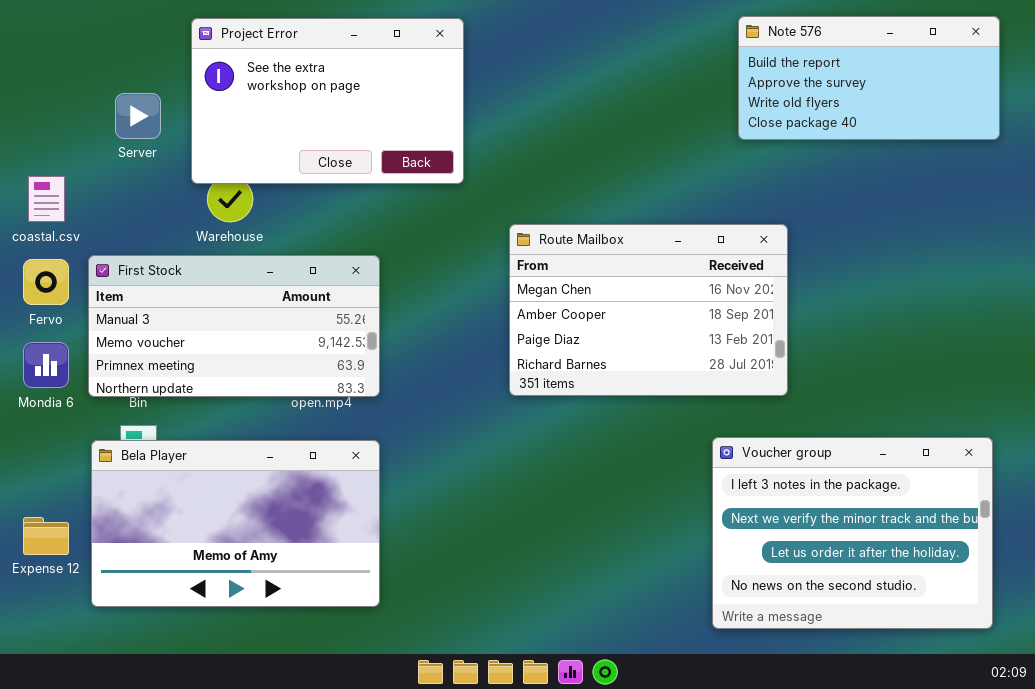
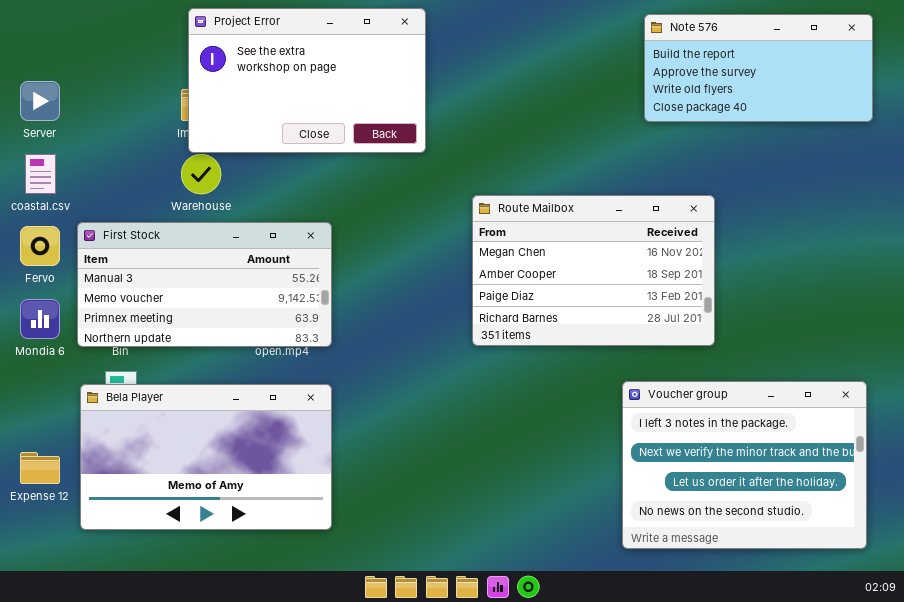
Project Error: [191,18,464,184] -> [188,8,426,153], moved
Server: [115,93,161,139] -> [20,81,60,121], moved
Route Mailbox: [509,224,788,396] -> [472,195,715,346], moved

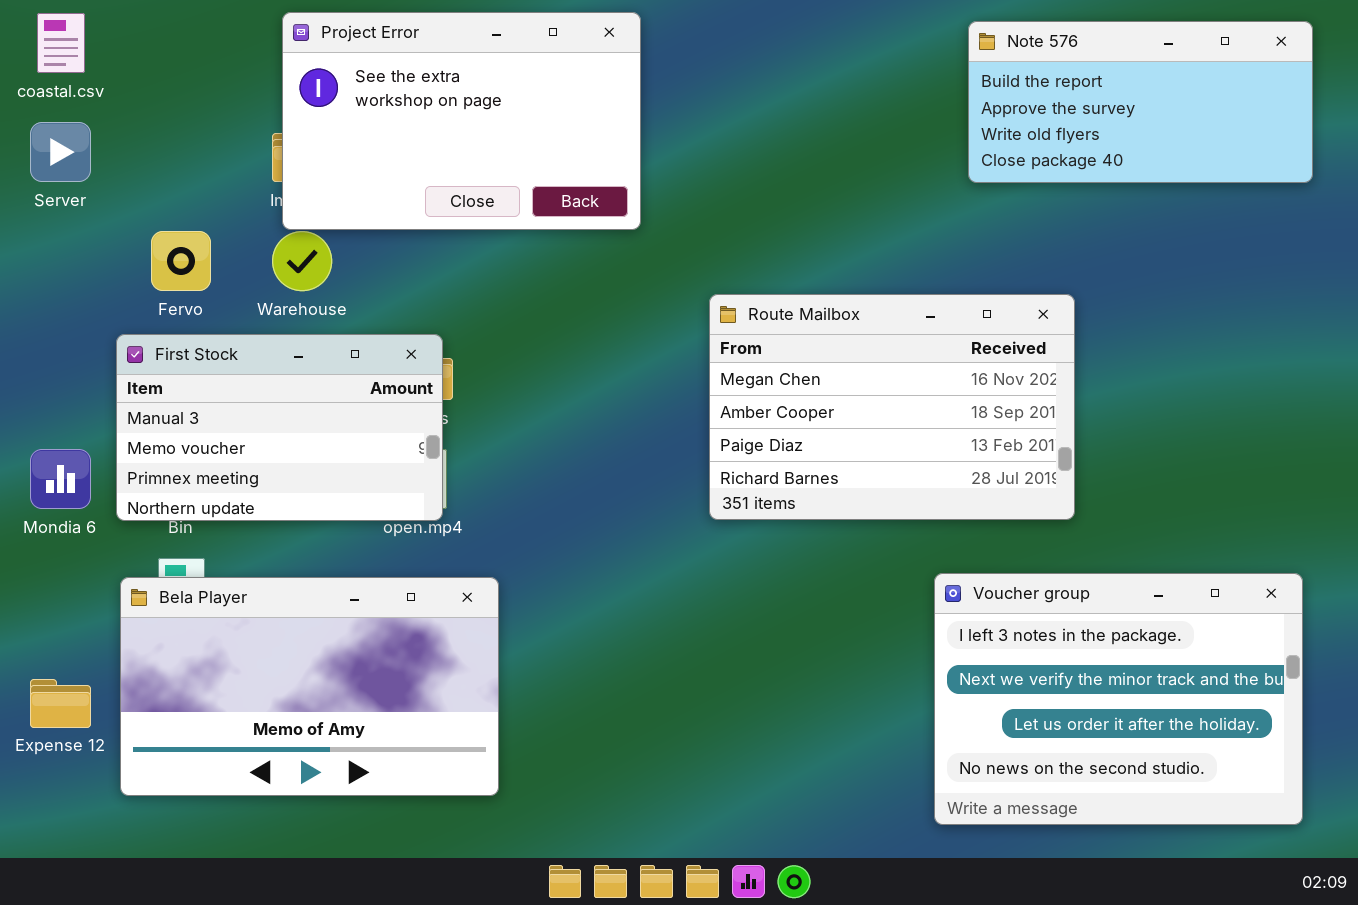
coastal.csv: [25,154,56,194] -> [37,13,85,73], moved
First Stock: [77,222,332,347] -> [116,334,443,521], resized
Fervo: [20,226,60,266] -> [151,231,211,291], moved

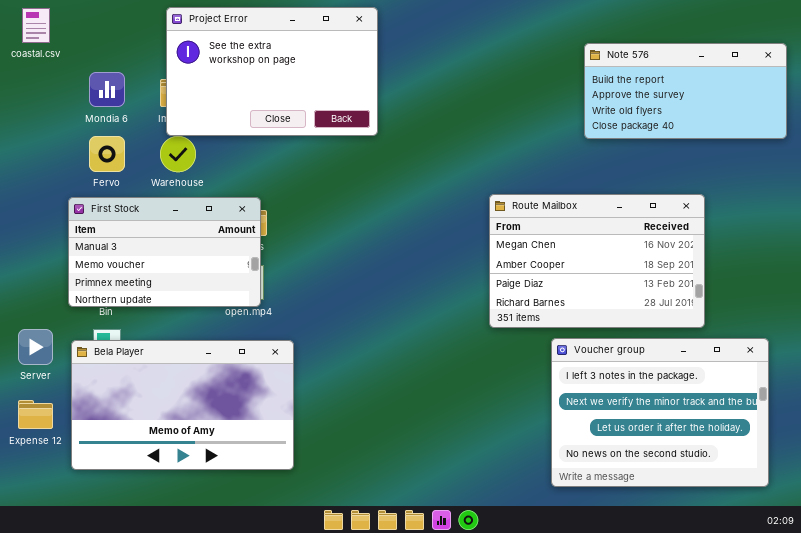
Note 576: [968,21,1313,183] -> [584,43,787,139], moved
Server: [30,122,91,182] -> [18,329,53,365], moved
Route Mailbox: [709,294,1075,520] -> [489,194,705,328], moved
Mondia 6: [30,449,91,509] -> [89,72,125,107], moved

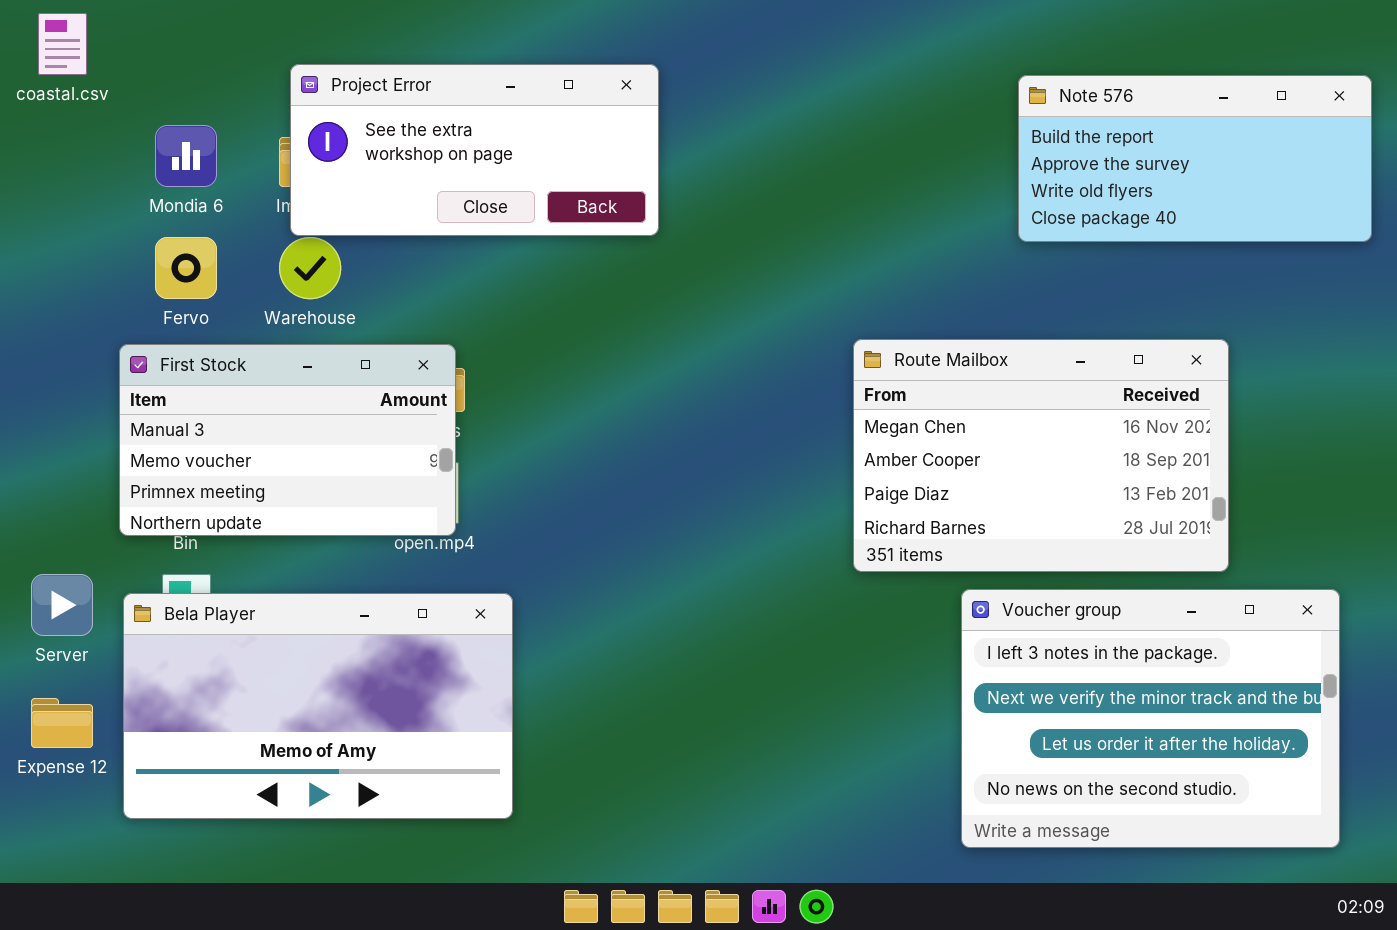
Project Error: [166,7,378,136] -> [290,64,659,236], resized

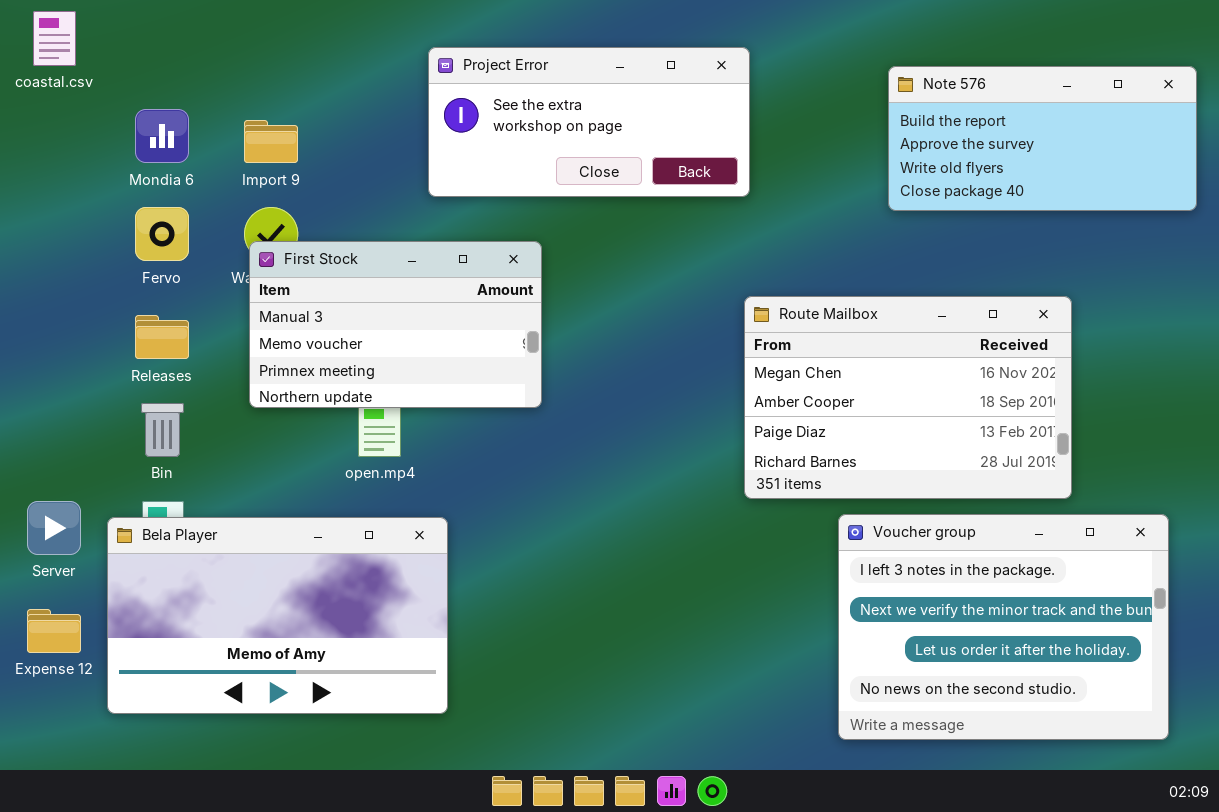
Project Error: [290,64,659,236] -> [428,47,750,197], moved
First Stock: [119,344,456,536] -> [249,241,542,408], moved

